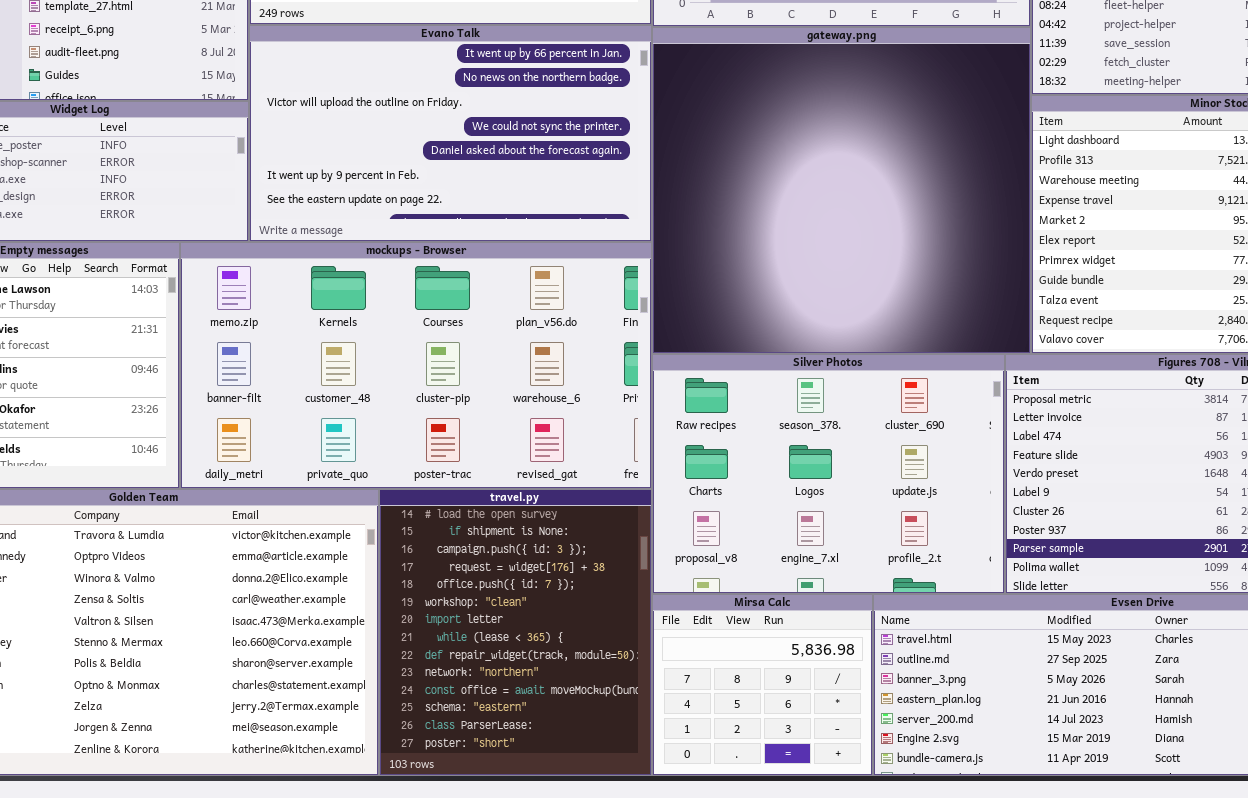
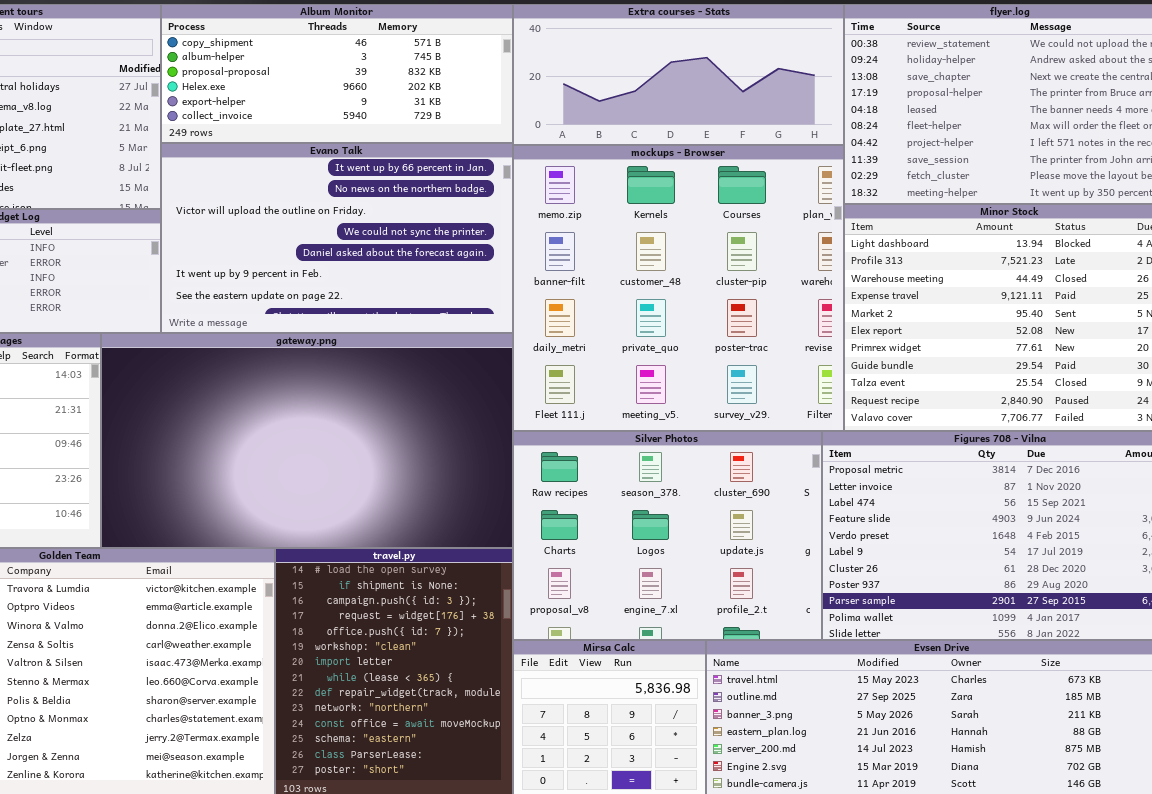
gateway.png: [652,27,1031,354] -> [101,333,513,548], moved, resized
mockups - Browser: [180,242,652,489] -> [513,145,844,431], moved, resized

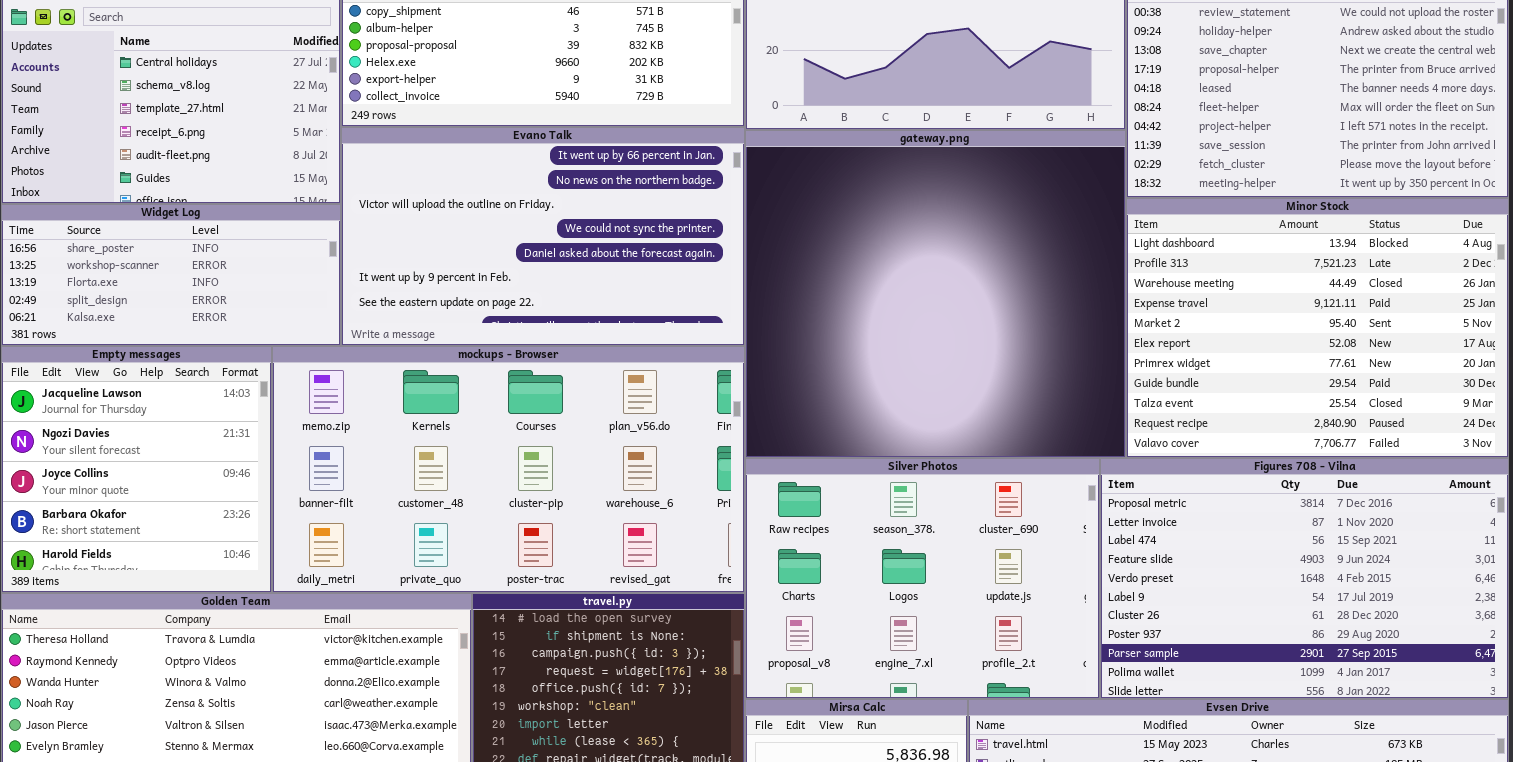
mockups - Browser: [513,145,844,431] -> [272,346,745,593], moved, resized
gateway.png: [101,333,513,548] -> [745,130,1126,458], moved, resized

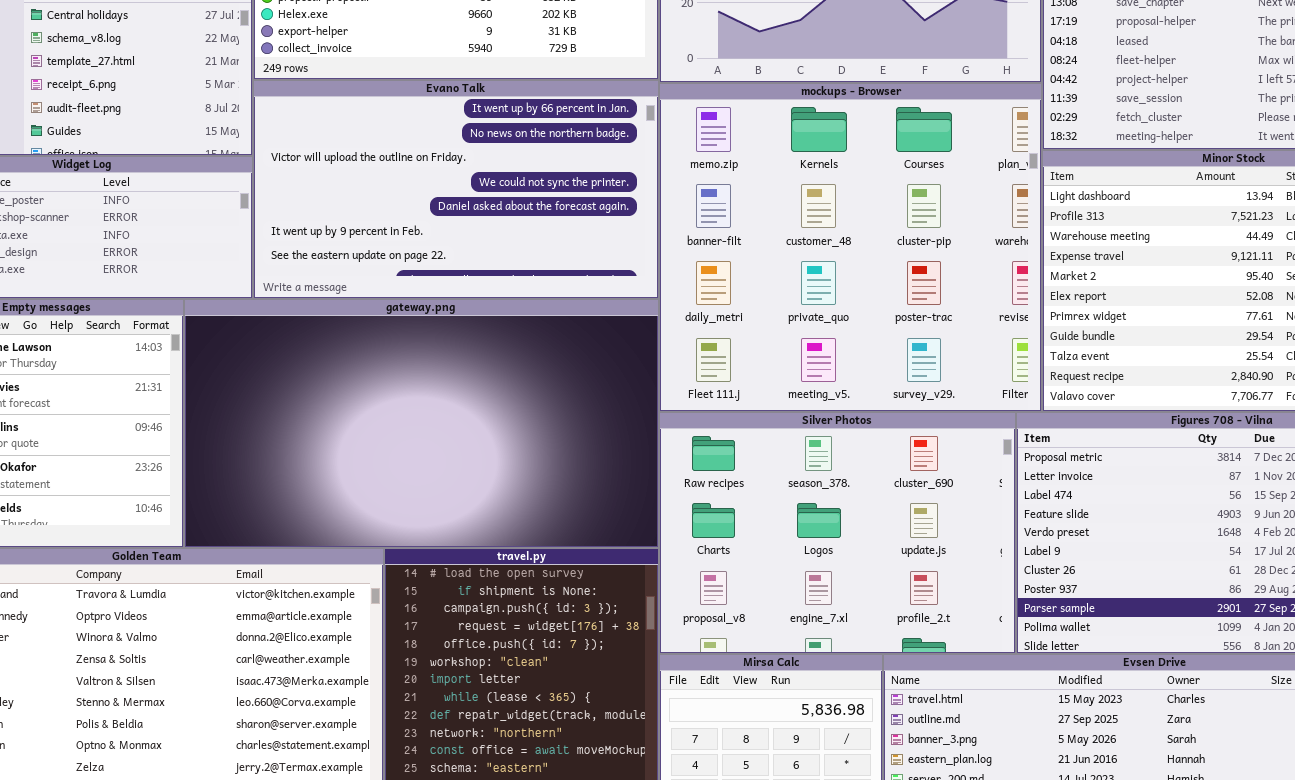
gateway.png: [745,130,1126,458] -> [184,299,659,548], moved, resized
mockups - Browser: [272,346,745,593] -> [659,83,1042,412], moved, resized

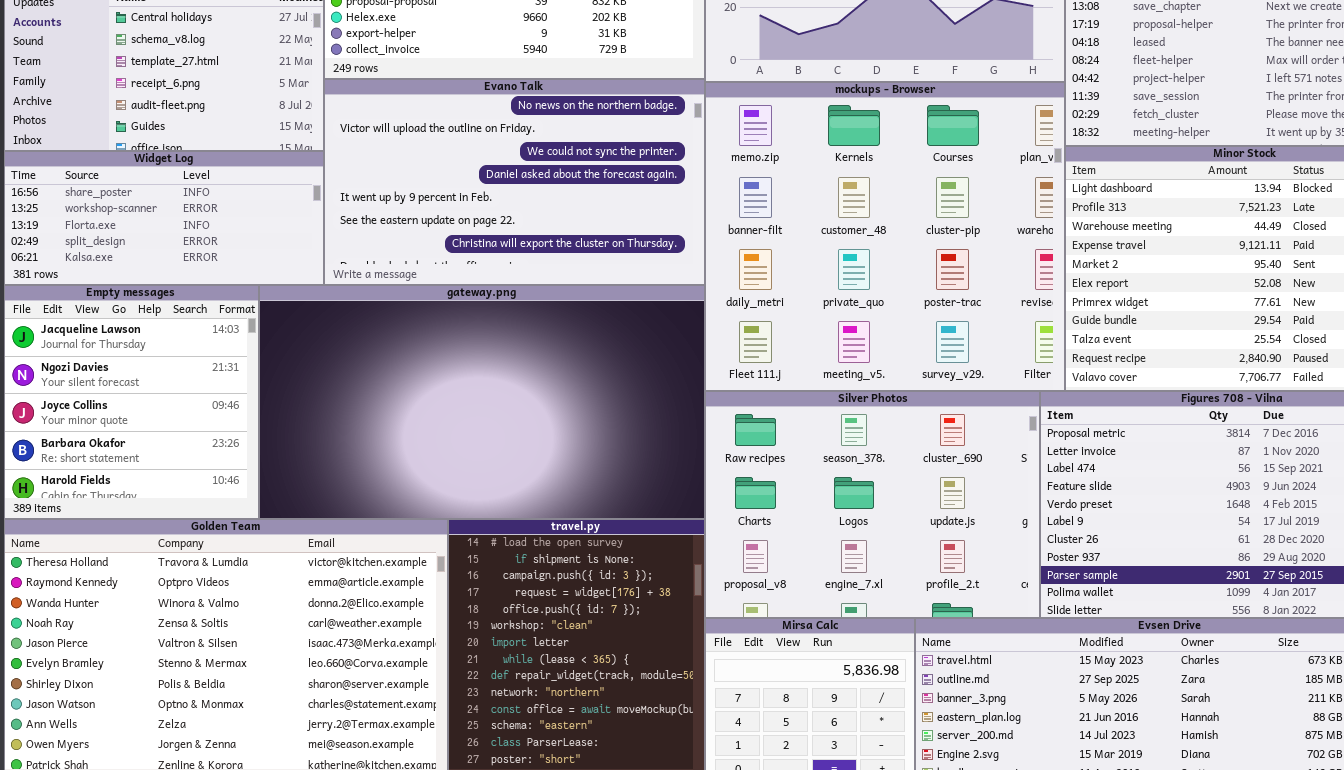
Evano Talk: [253,80,659,299] -> [324,79,705,285], scrolled down 1 row

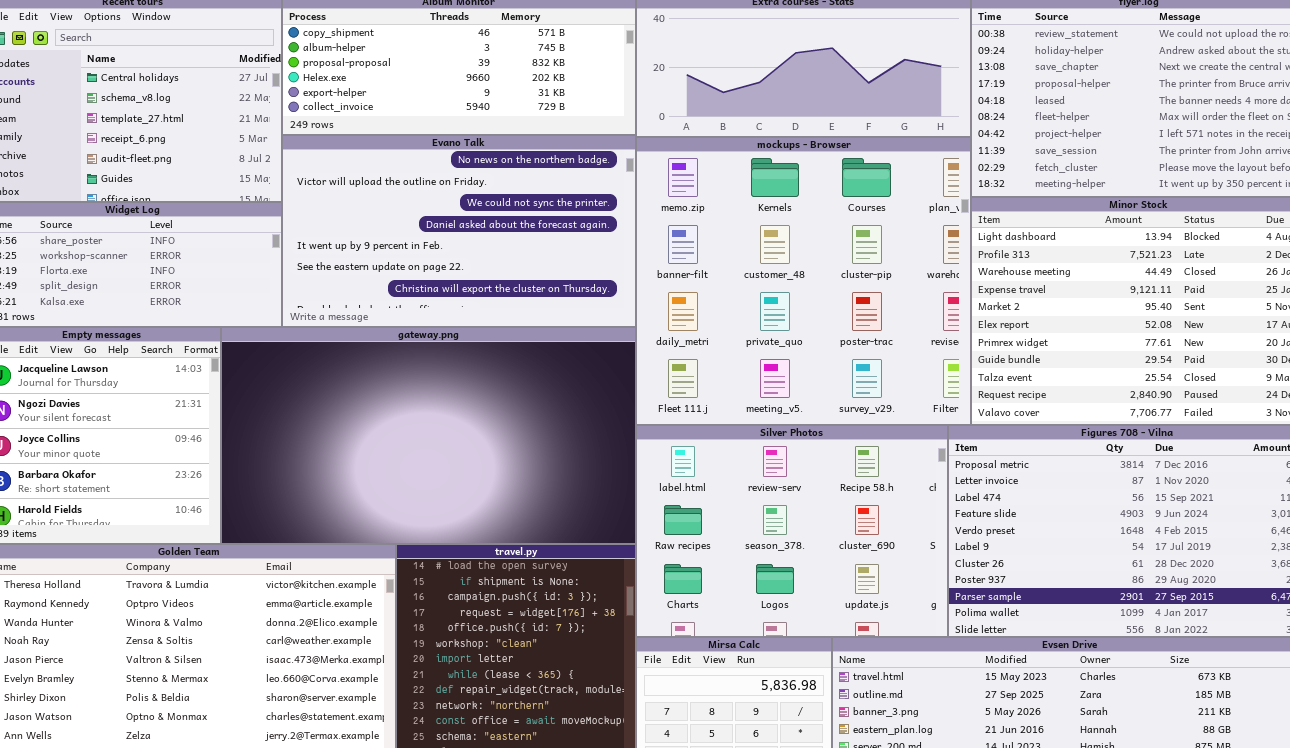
Silver Photos: [705,391,1040,618] -> [636,425,948,637], scrolled up 1 row

